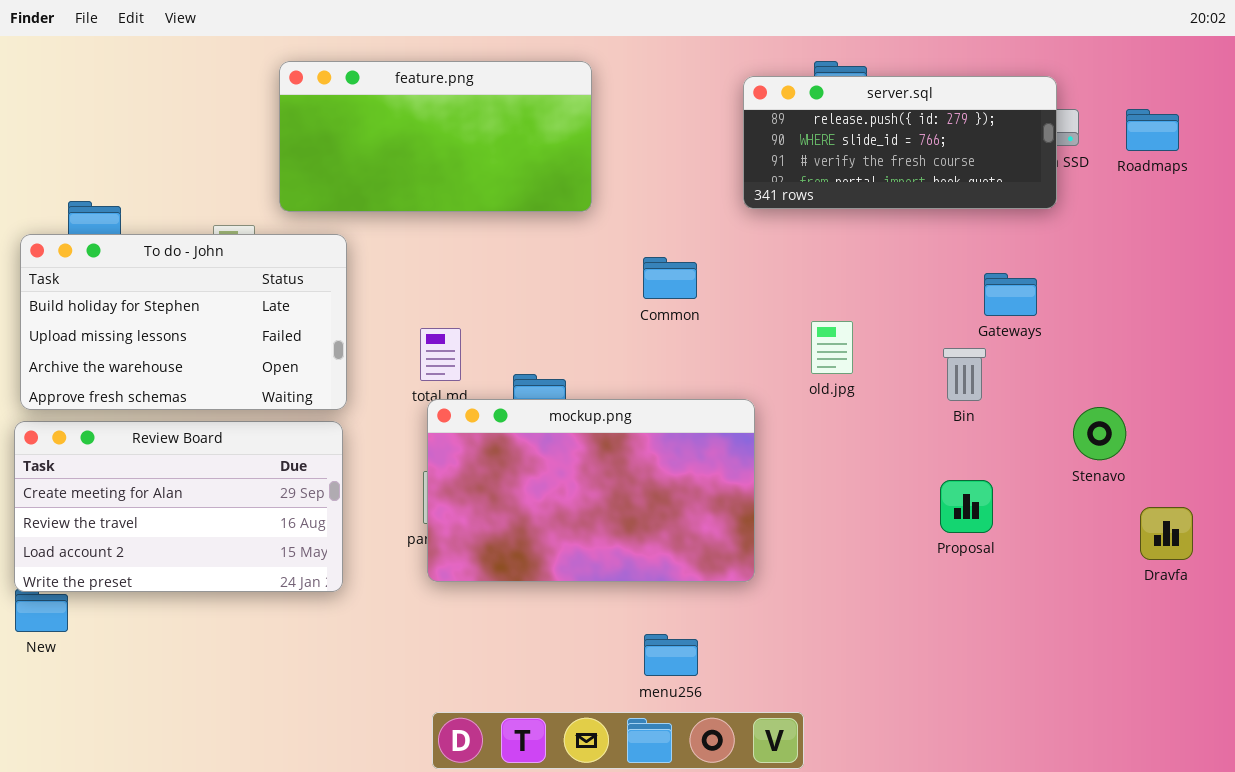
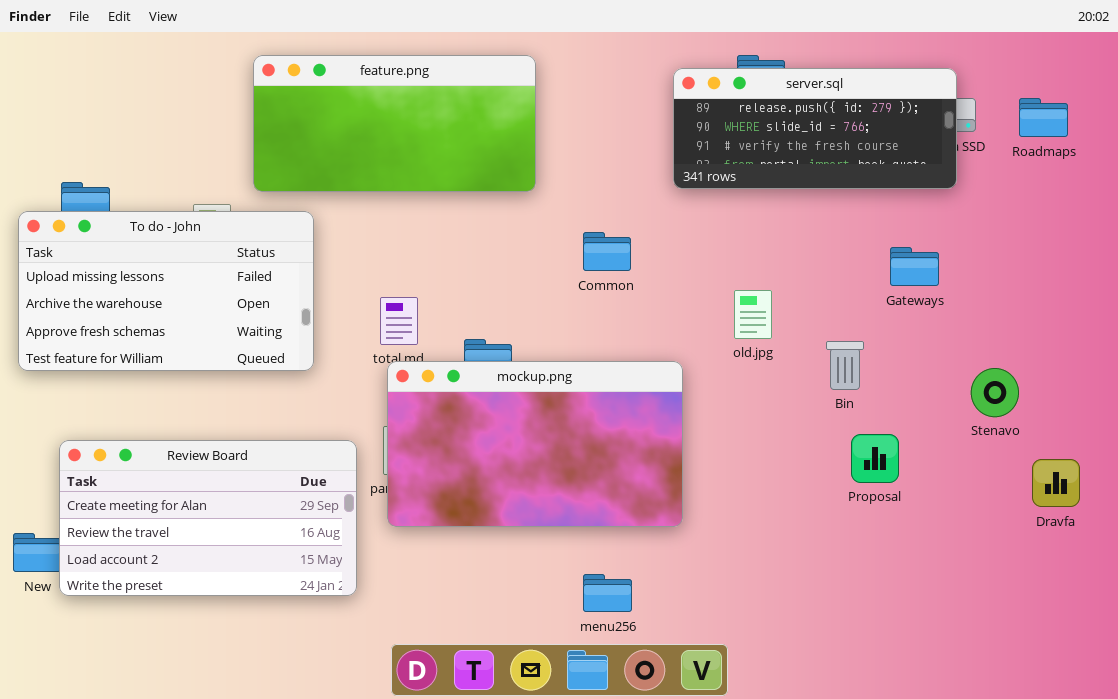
To do - John: [20,234,347,410] -> [18,211,314,371], scrolled down 1 row
Bin: [943,348,986,401] -> [826,341,864,390], moved
Review Board: [14,421,343,592] -> [59,440,357,596], moved

